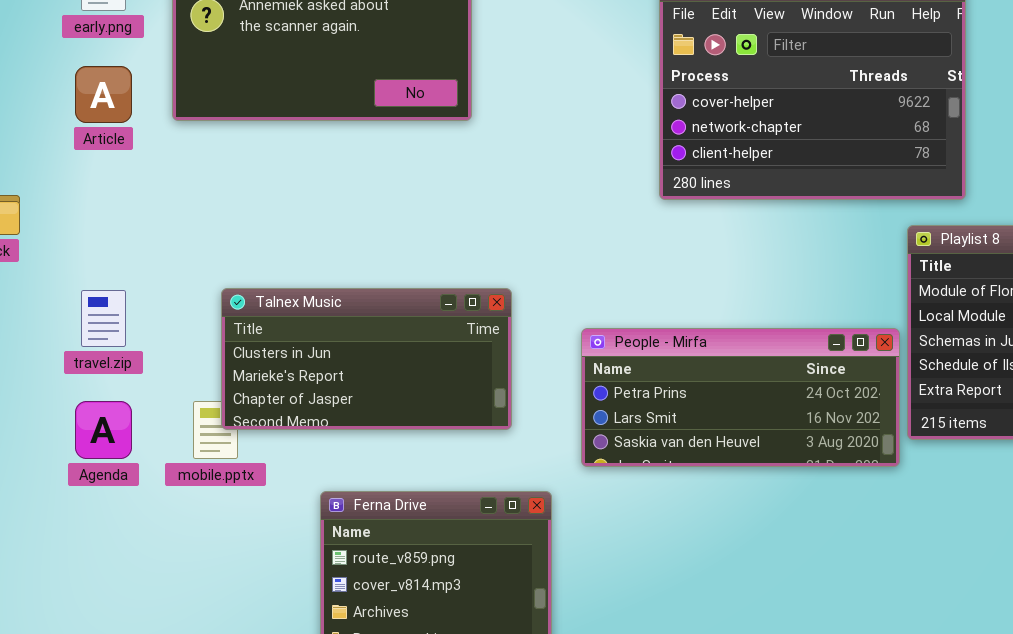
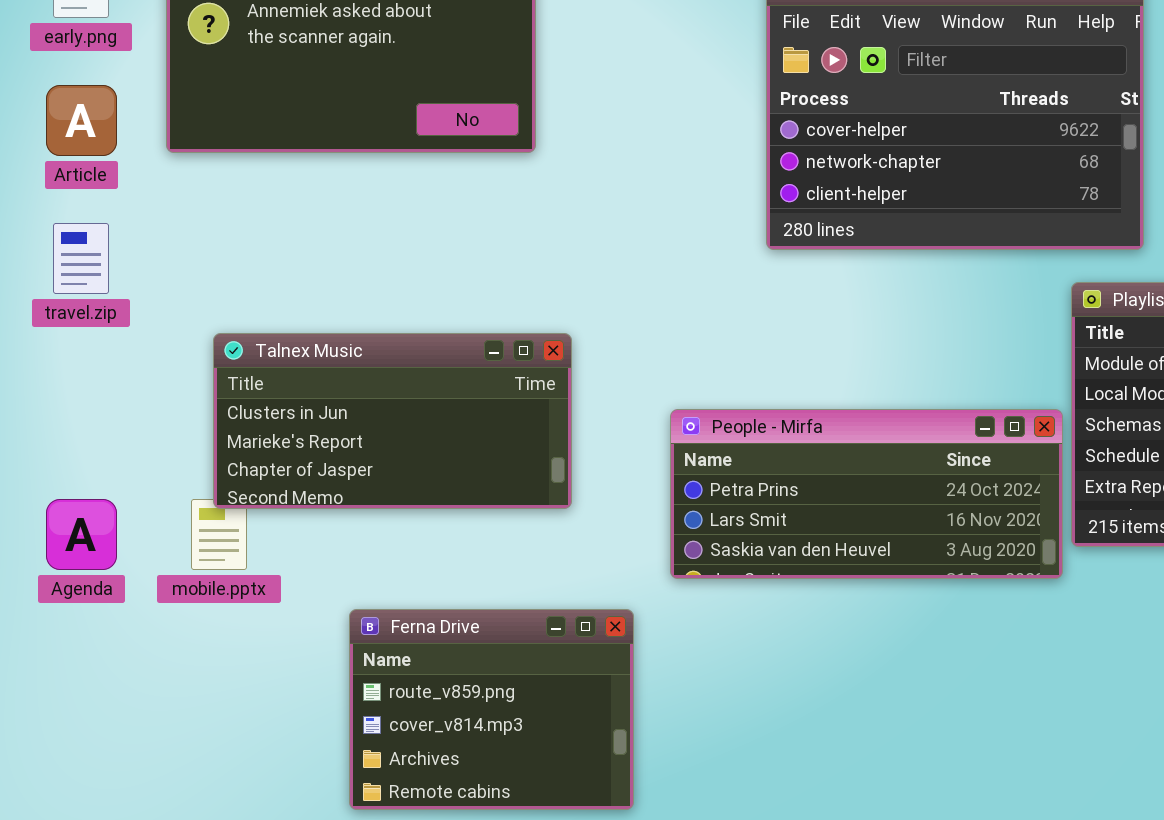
Talnex Music: [221,288,512,430] -> [213,333,572,509], moved
travel.zip: [81,290,126,347] -> [53,223,109,294], moved

